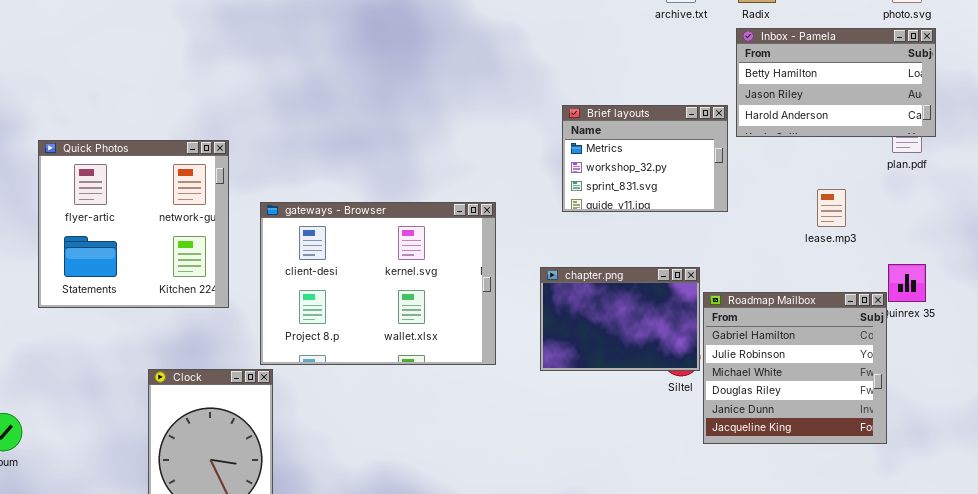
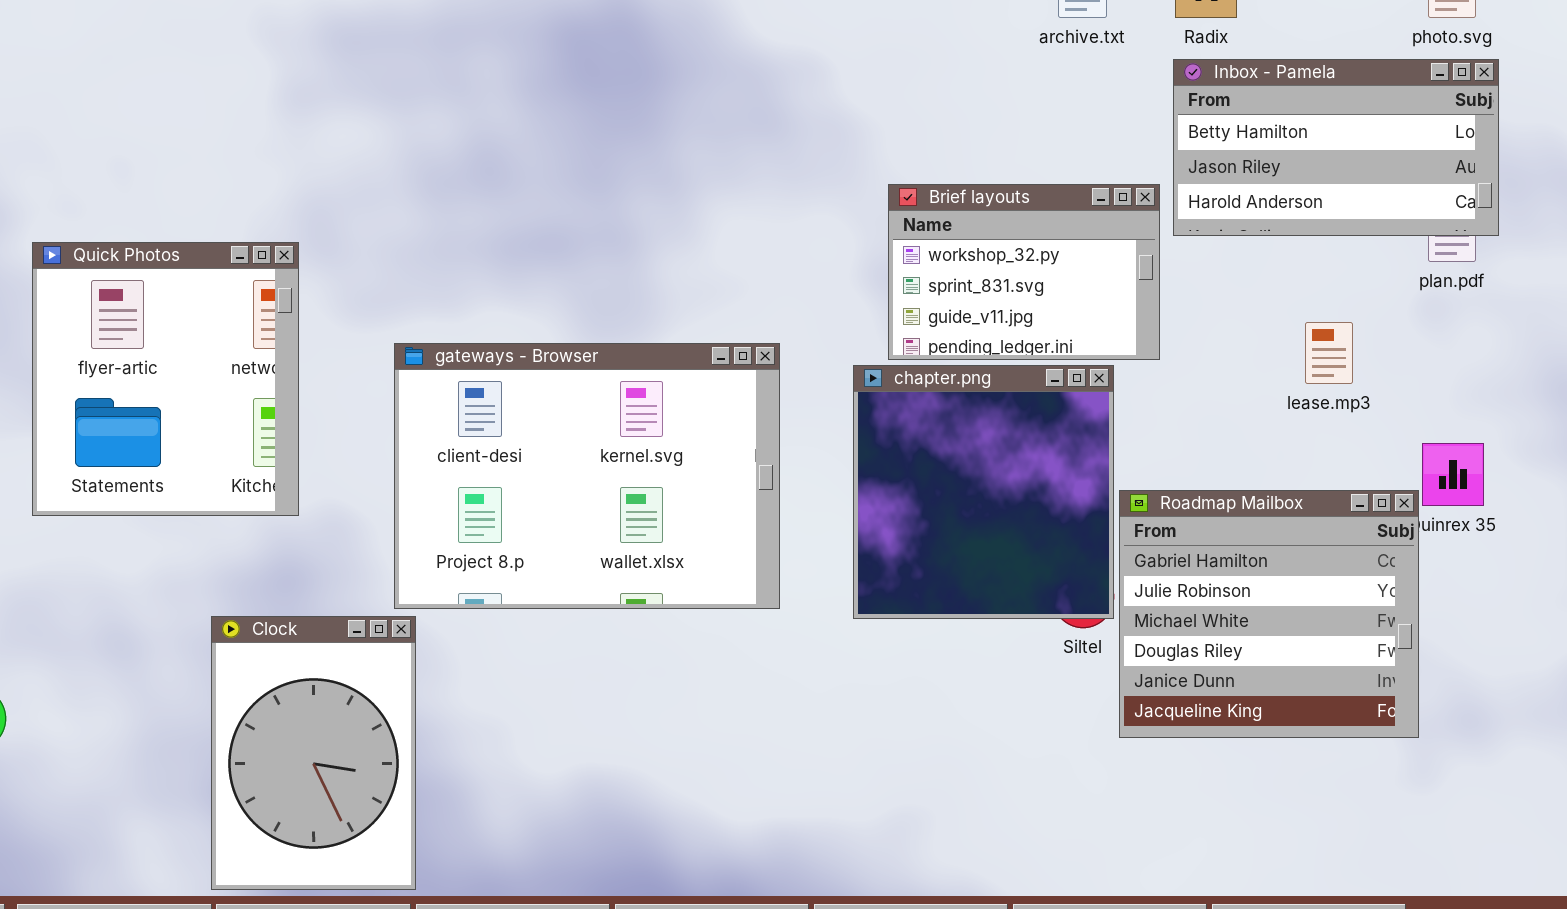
Brief layouts: [562,105,728,212] -> [888,184,1160,360], scrolled down 1 row
Quick Photos: [38,140,229,308] -> [32,242,299,516], resized
chapter.png: [540,267,700,371] -> [853,365,1114,619], resized

